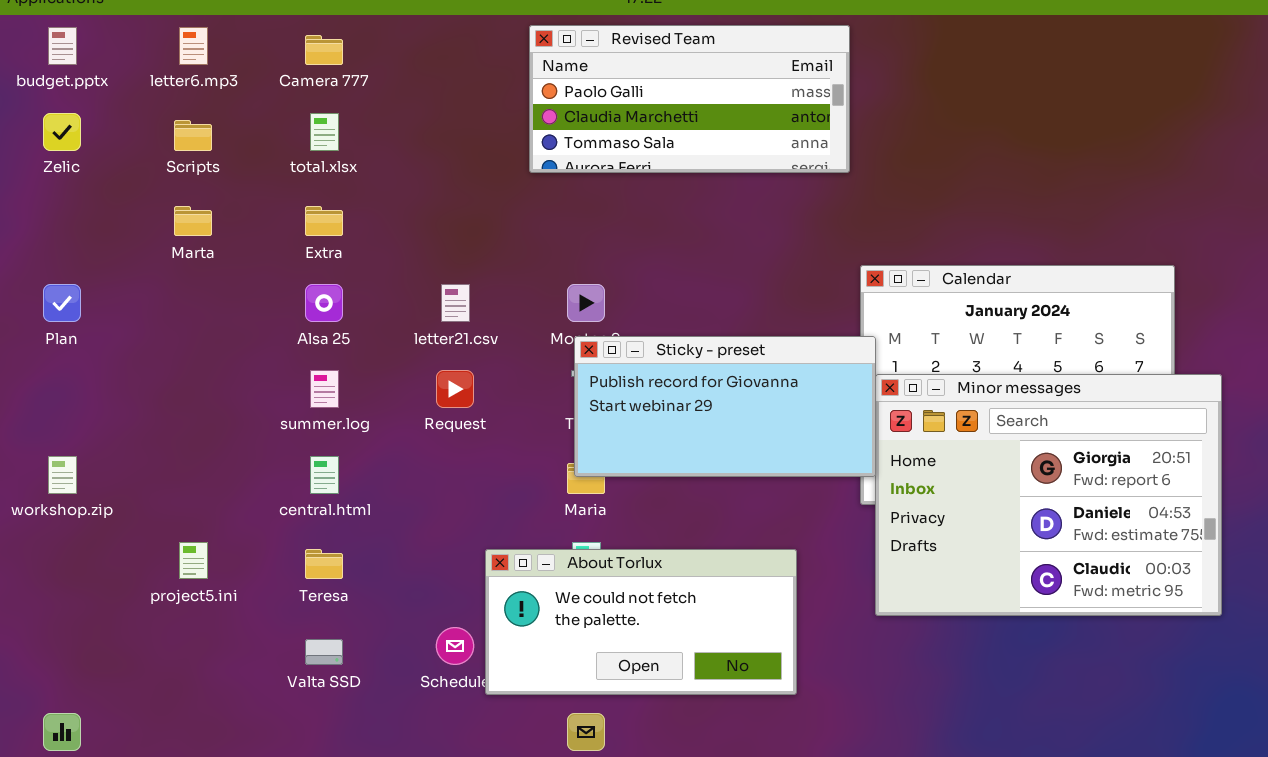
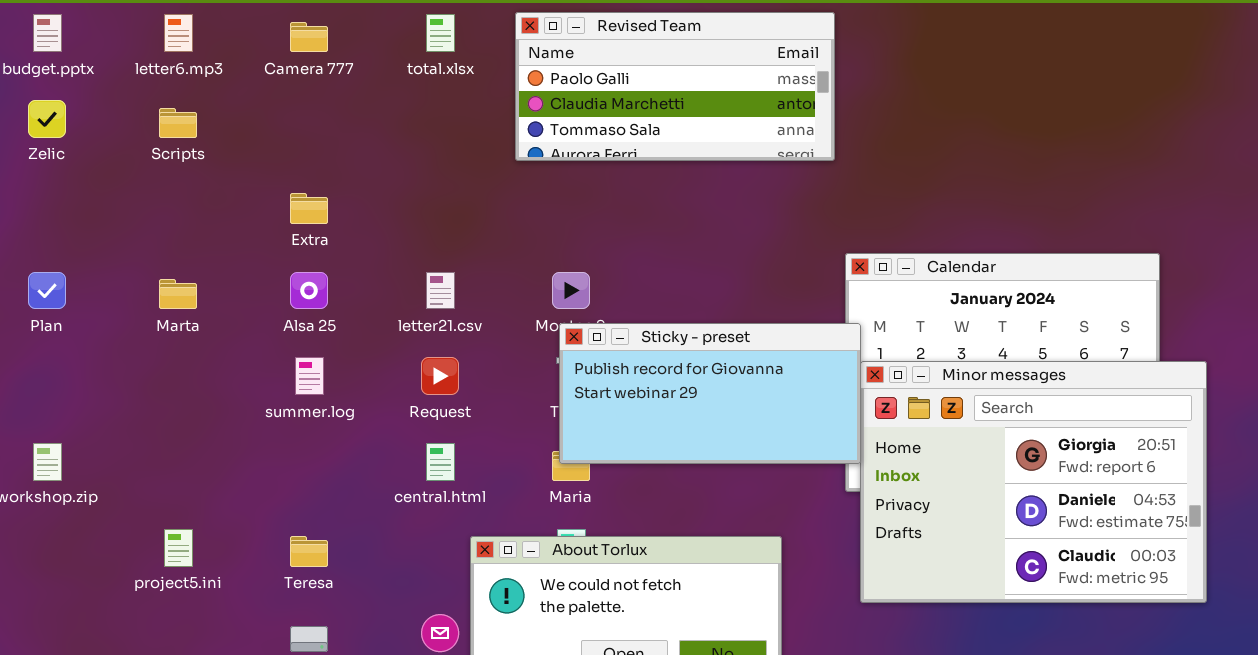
total.xlsx: [310,113,339,151] -> [426,14,455,52], moved
Marta: [174,206,212,236] -> [159,279,197,309], moved
central.html: [310,456,339,494] -> [426,443,455,481], moved

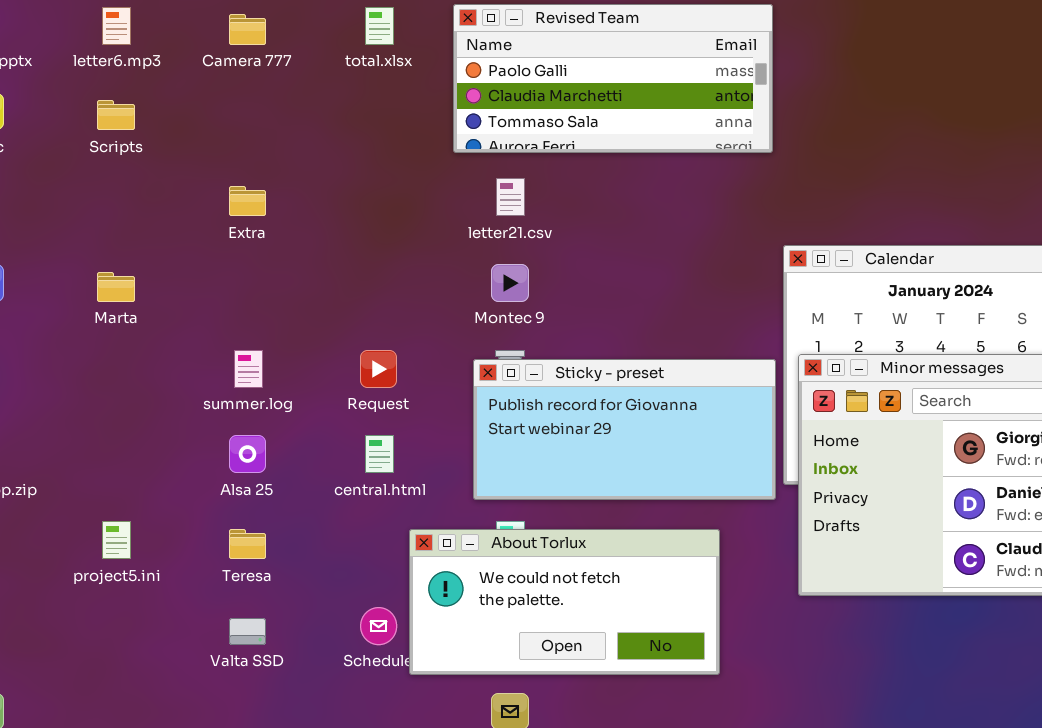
Alsa 25: [290,272,328,309] -> [229,435,266,473], moved
letter21.csv: [426,272,455,309] -> [496,178,525,216], moved
Sticky - preset: [559,323,861,464] -> [473,359,776,500], moved

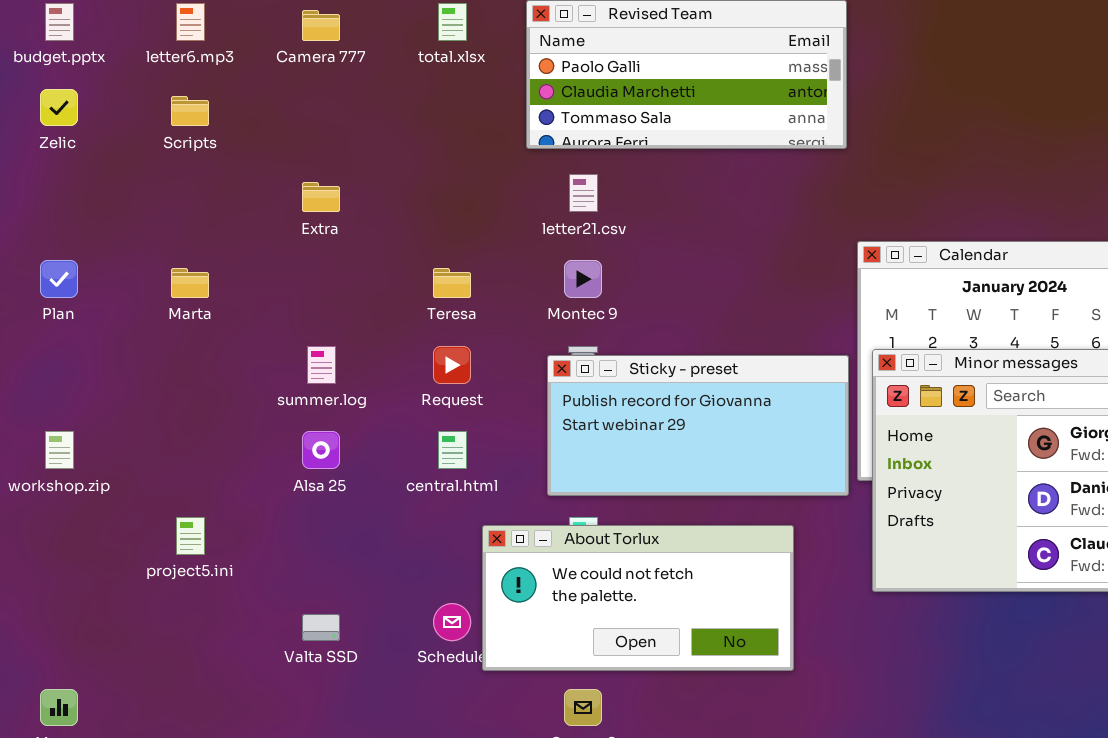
Teresa: [229,529,266,559] -> [433,268,471,298], moved

